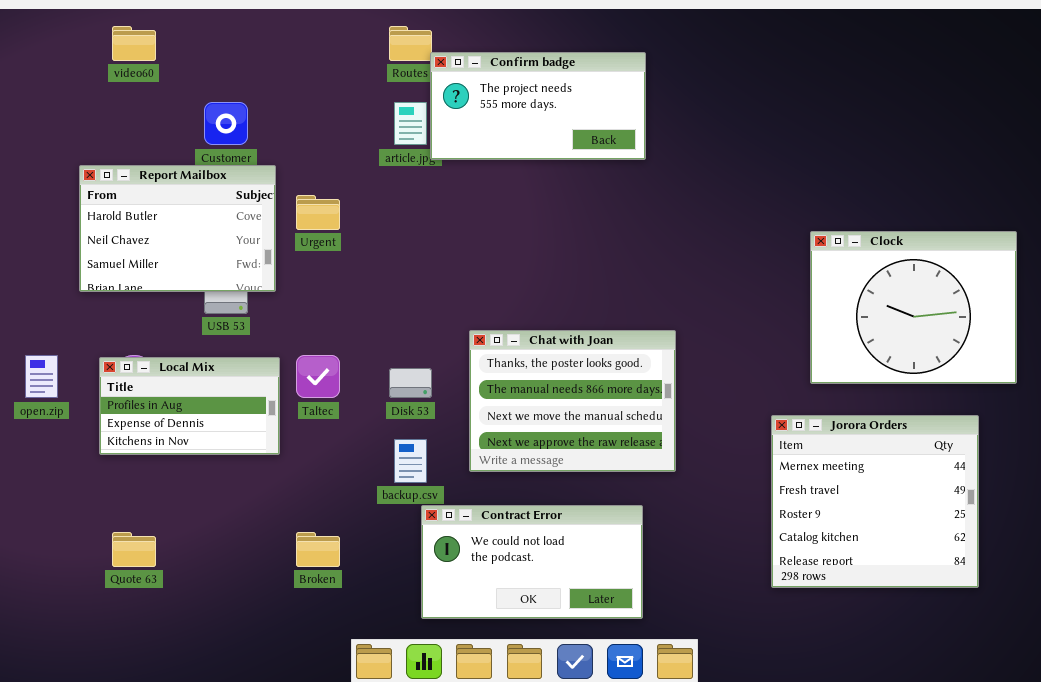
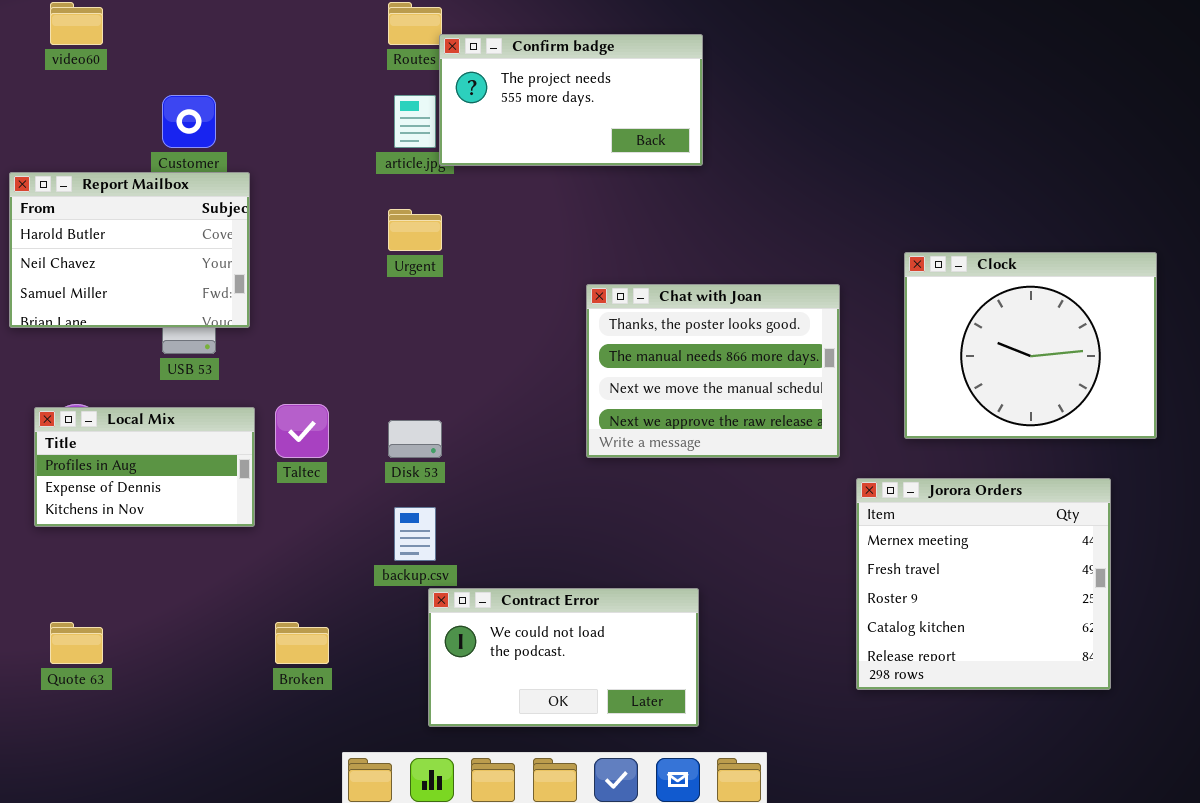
Urgent: [296,195,340,230] -> [388,209,442,251], moved
Chat with Joan: [469,330,676,472] -> [586,284,840,458], moved

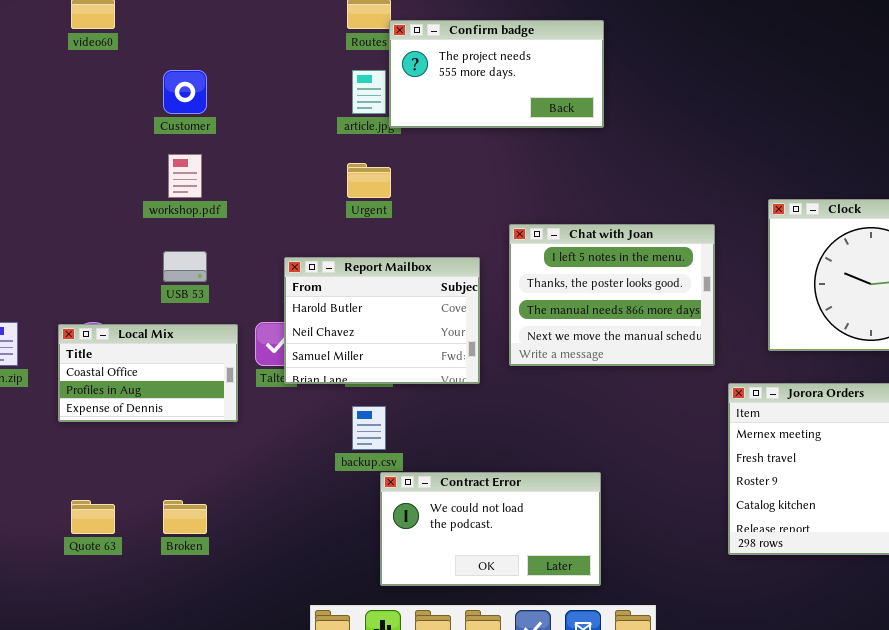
Report Mailbox: [9,172,250,328] -> [284,257,480,384], moved
Chat with Joan: [586,284,840,458] -> [509,224,715,366], scrolled up 1 row
Local Mix: [34,407,255,527] -> [58,324,238,422], scrolled up 1 row
Broken: [275,622,329,664] -> [163,500,207,534], moved

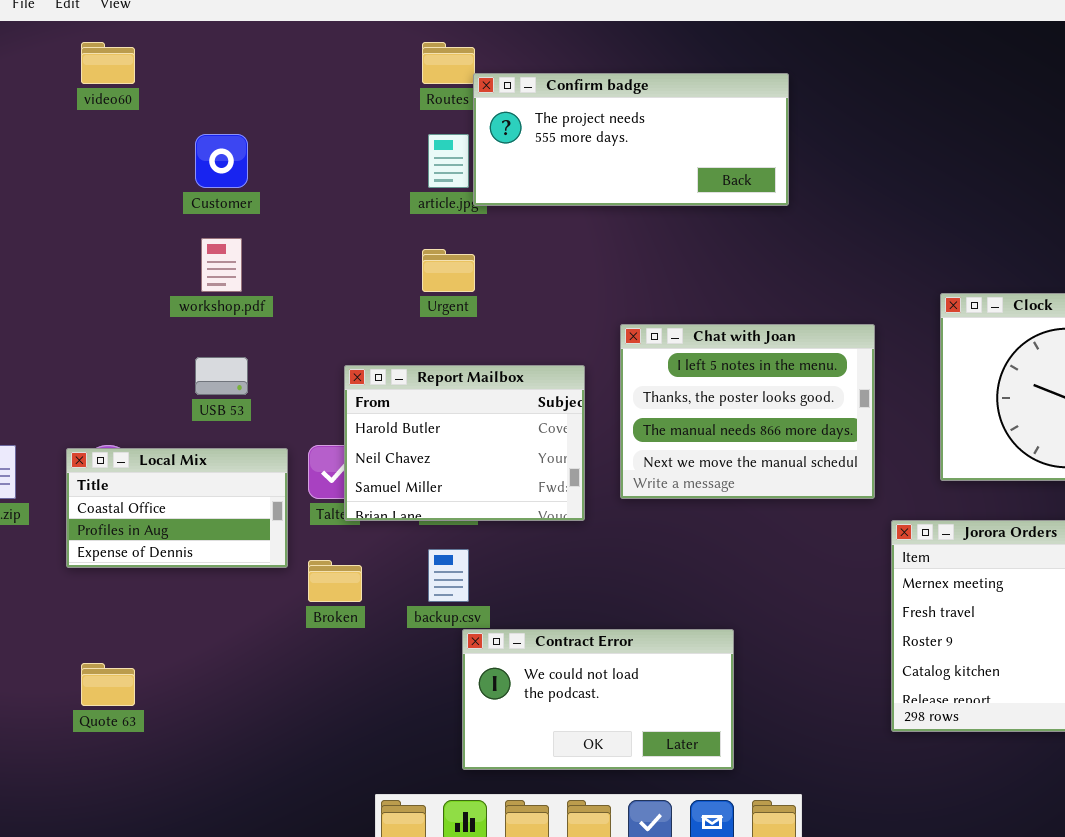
Confirm badge: [389,20,604,128] -> [473,73,789,206], resized
Broken: [163,500,207,534] -> [308,560,362,602], moved

